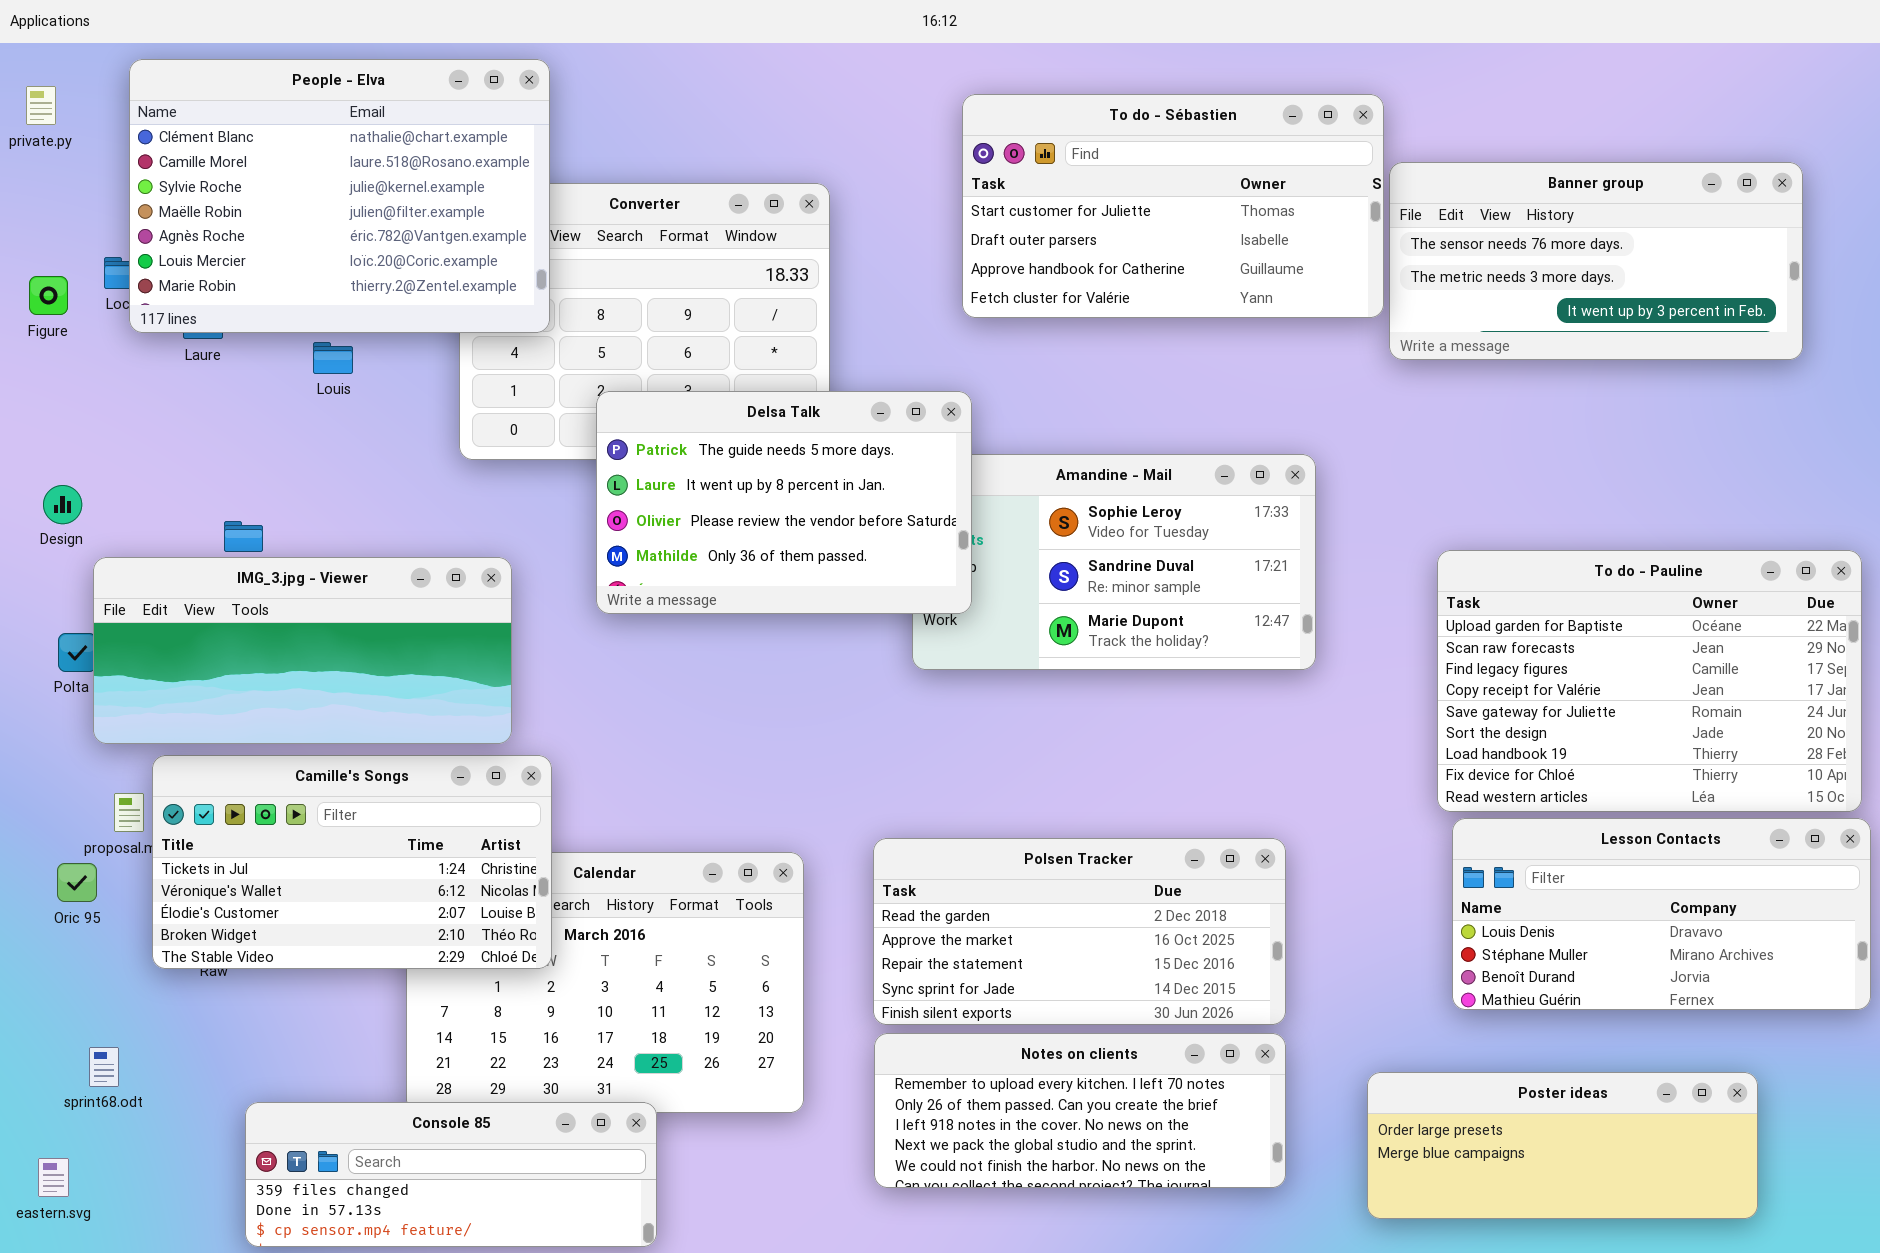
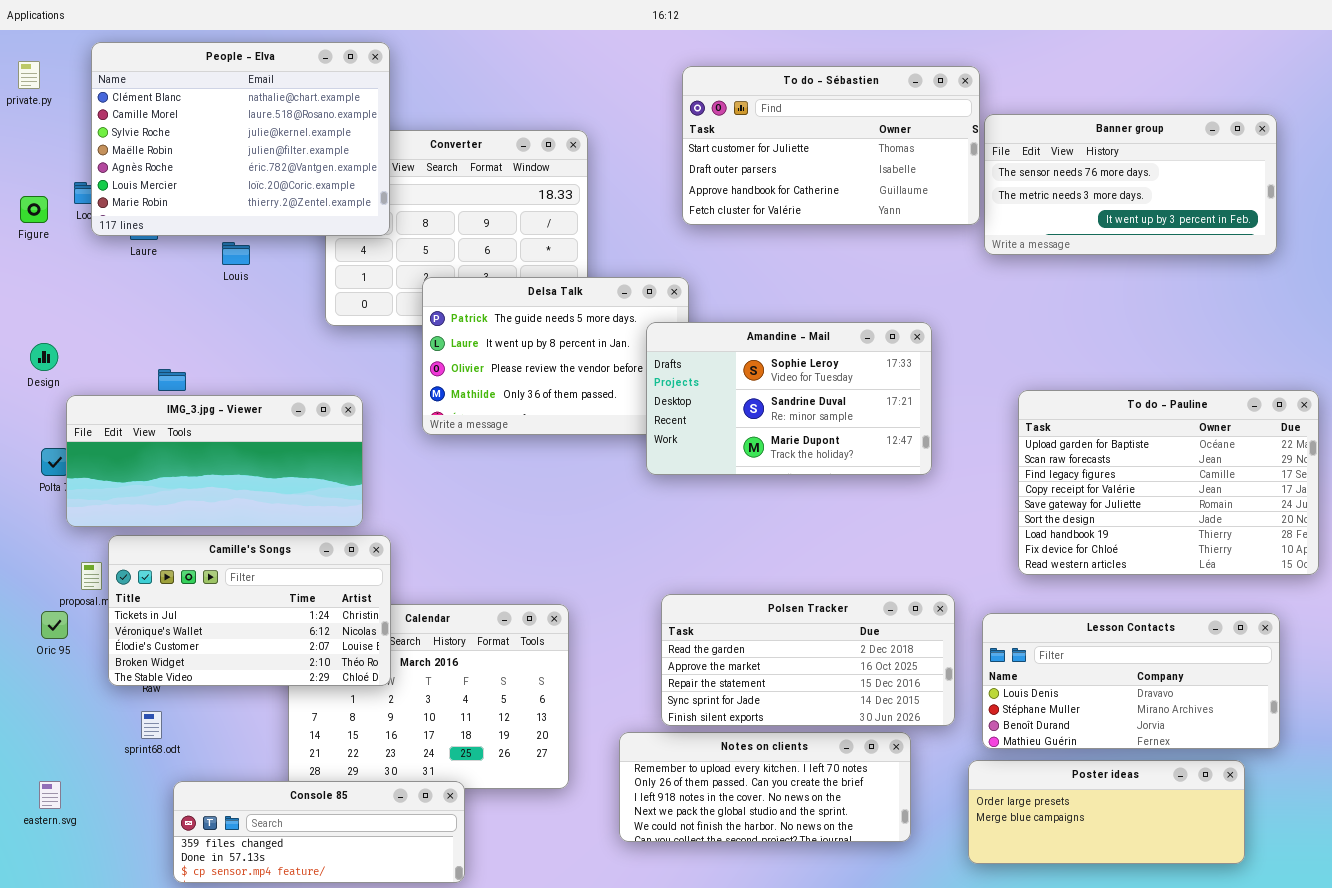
Amandine - Mail: [912,454,1316,670] -> [646,322,932,475], raised
Lesson Contacts: [1452,818,1871,1010] -> [982,613,1280,749], moved
Polsen Tracker: [873,838,1286,1025] -> [661,594,955,726], moved
sprint68.odt: [89,1047,119,1087] -> [141,711,162,739], moved
eastern.svg: [38,1158,69,1197] -> [39,781,61,809], moved

